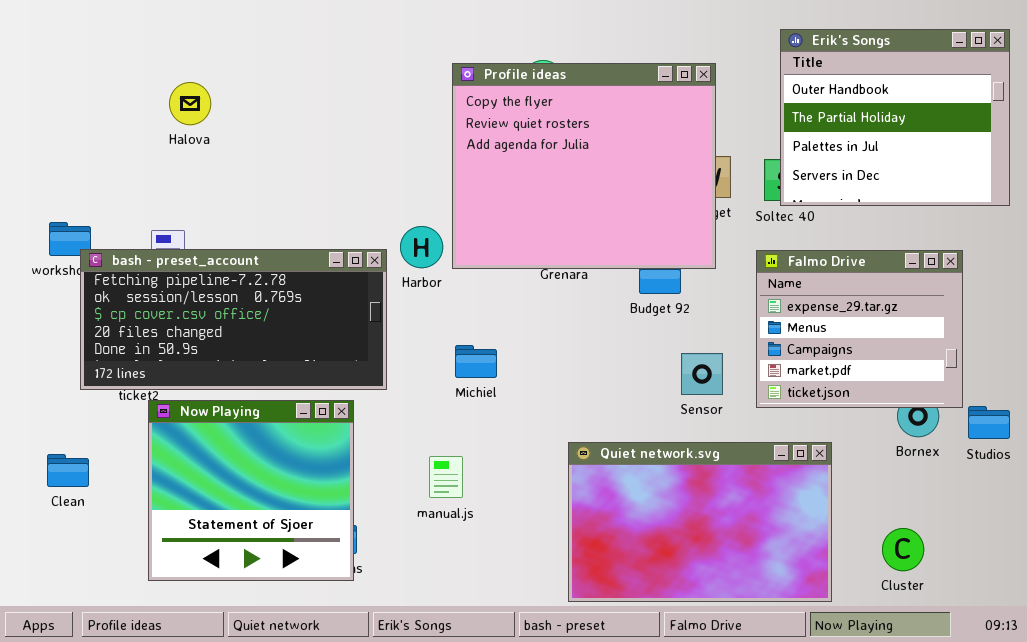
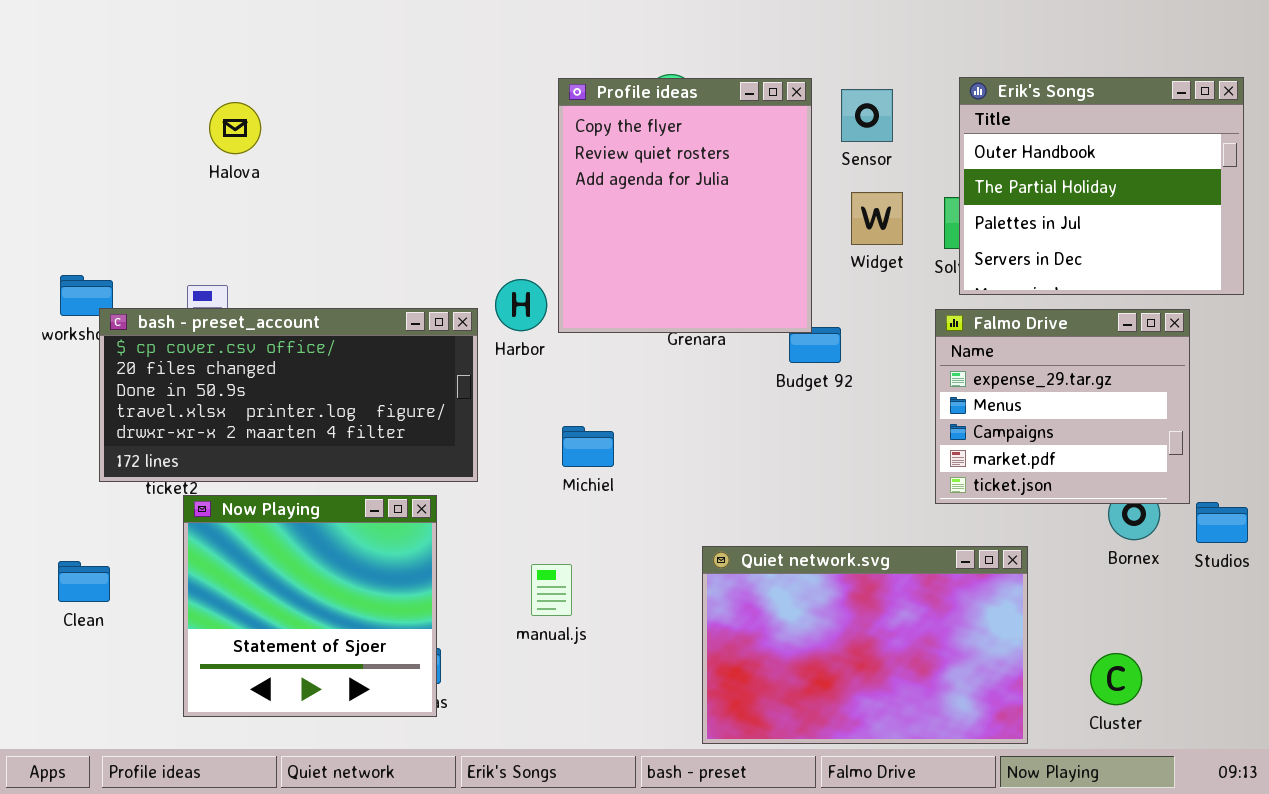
Erik's Songs: [780,29,1010,206] -> [959,77,1244,295], moved
Profile ideas: [452,63,716,269] -> [558,78,812,333], resized
bash - preset_account: [80,249,387,390] -> [99,308,478,482], scrolled down 2 rows
Sensor: [681,353,723,395] -> [841,89,893,142], moved

